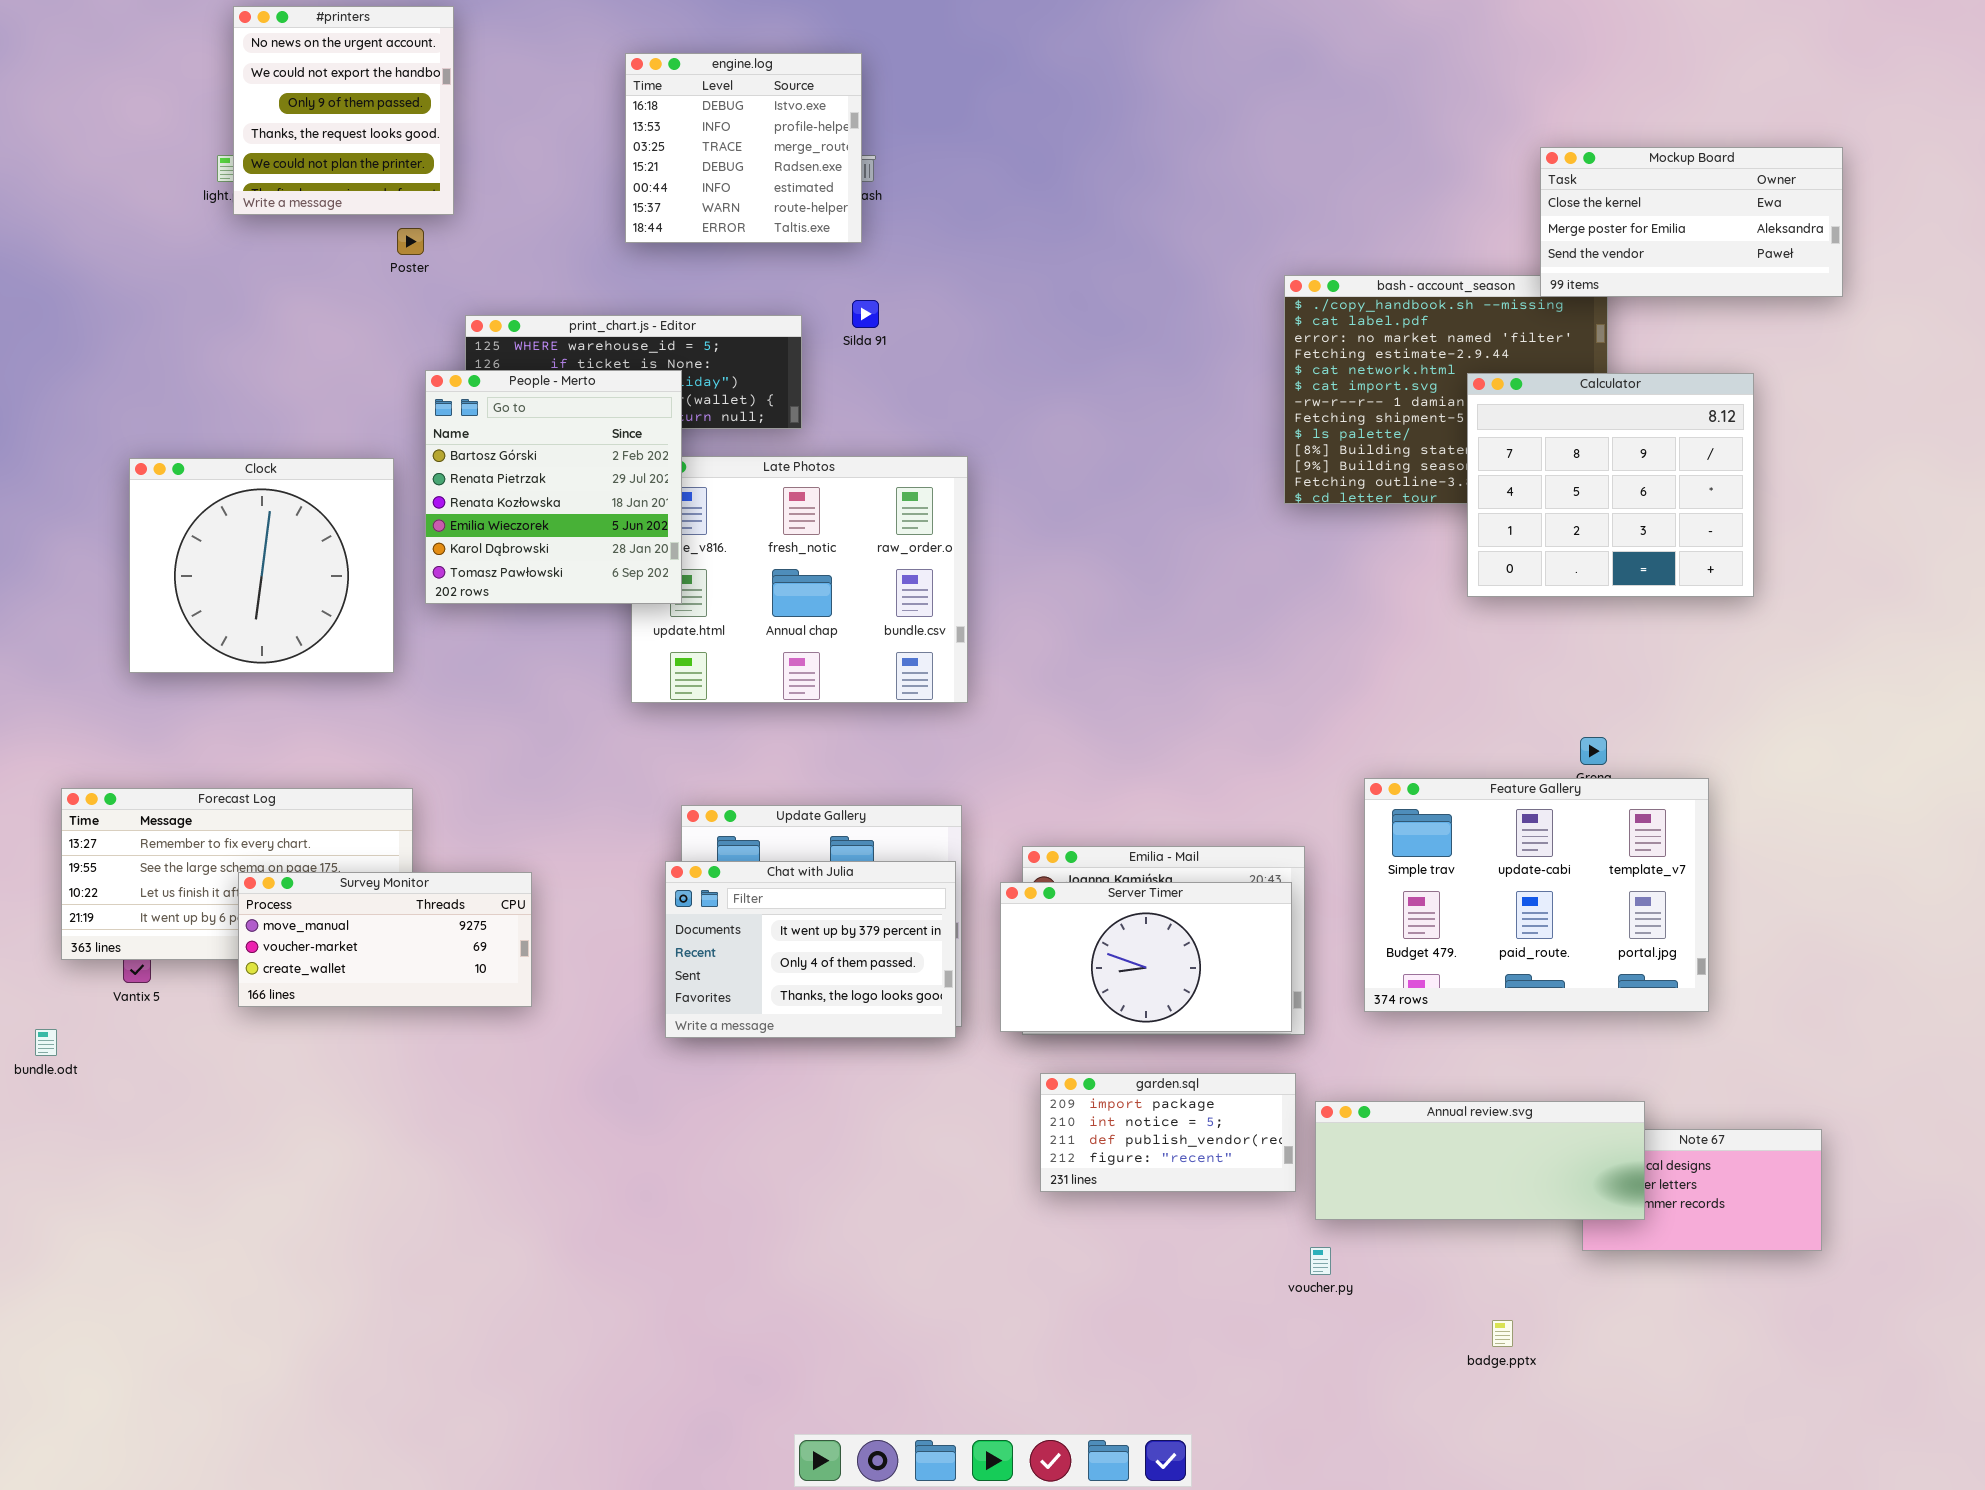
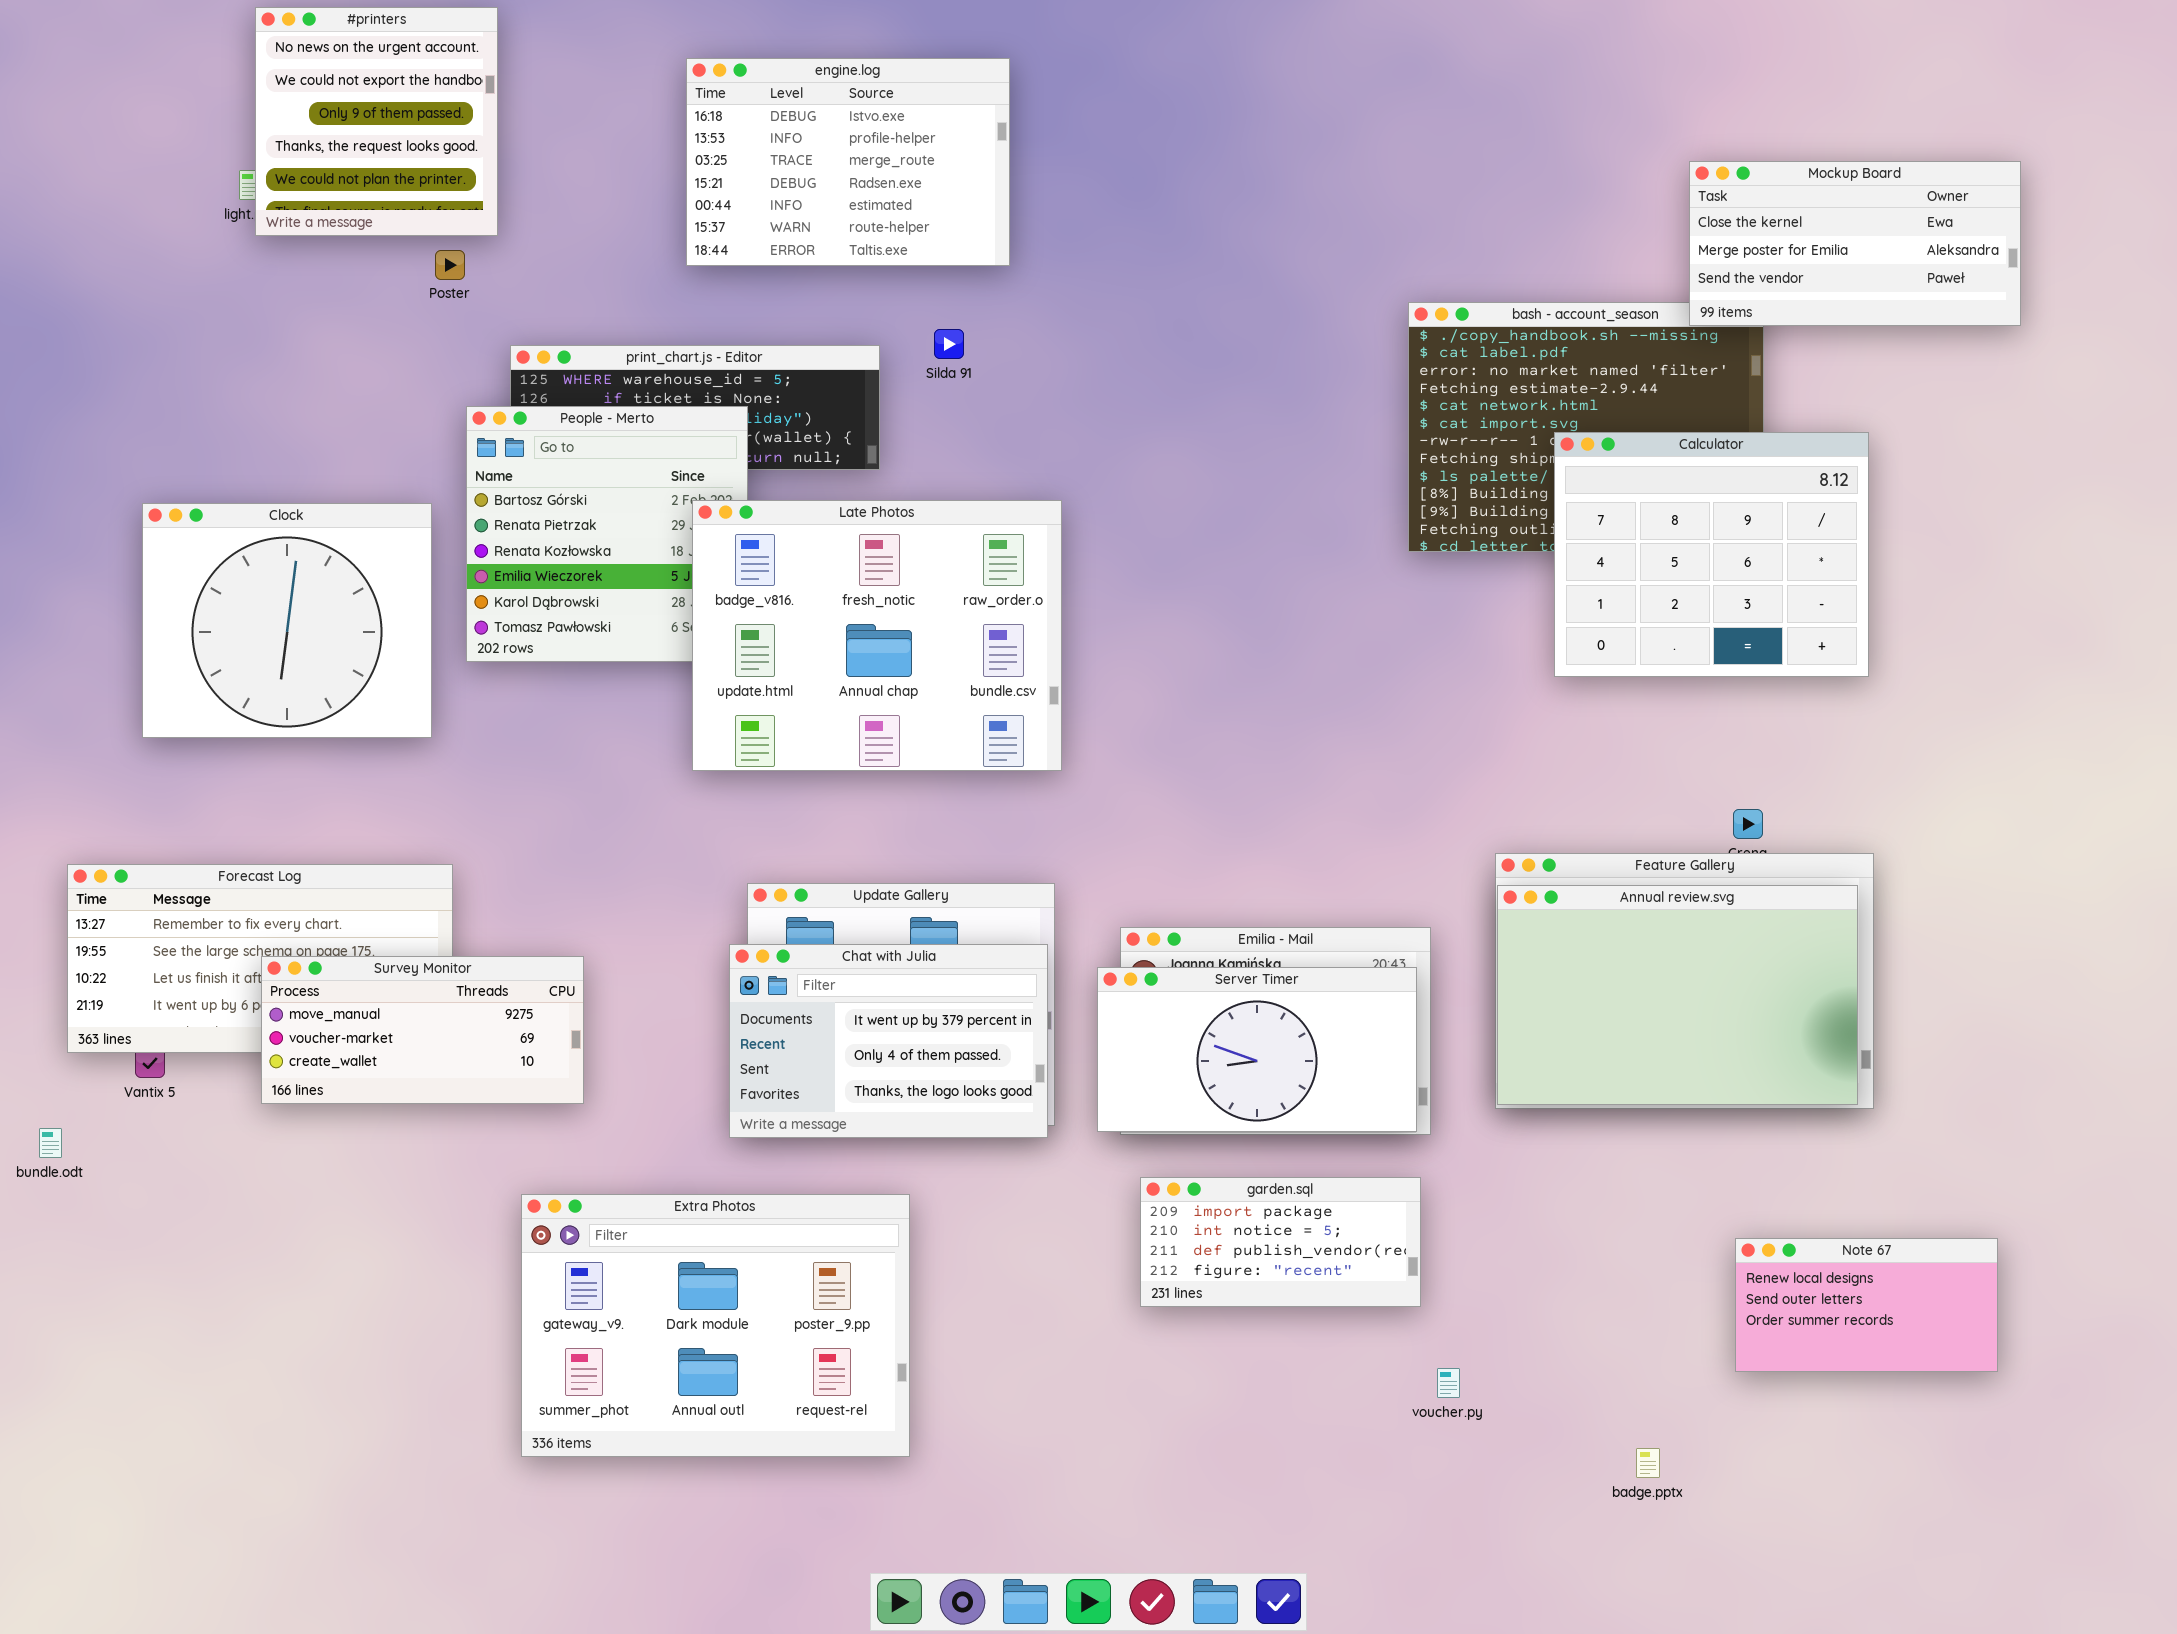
engine.log: [625,53,862,243] -> [686,58,1010,266], resized
Calculator: [1467,373,1754,597] -> [1554,432,1869,677], moved
Late Photos: [631,456,968,703] -> [692,500,1062,771], raised
Extra Photos: none -> [521,1194,910,1457], opened
Annual review.svg: [1315,1101,1645,1220] -> [1497,885,1858,1105], moved, resized

